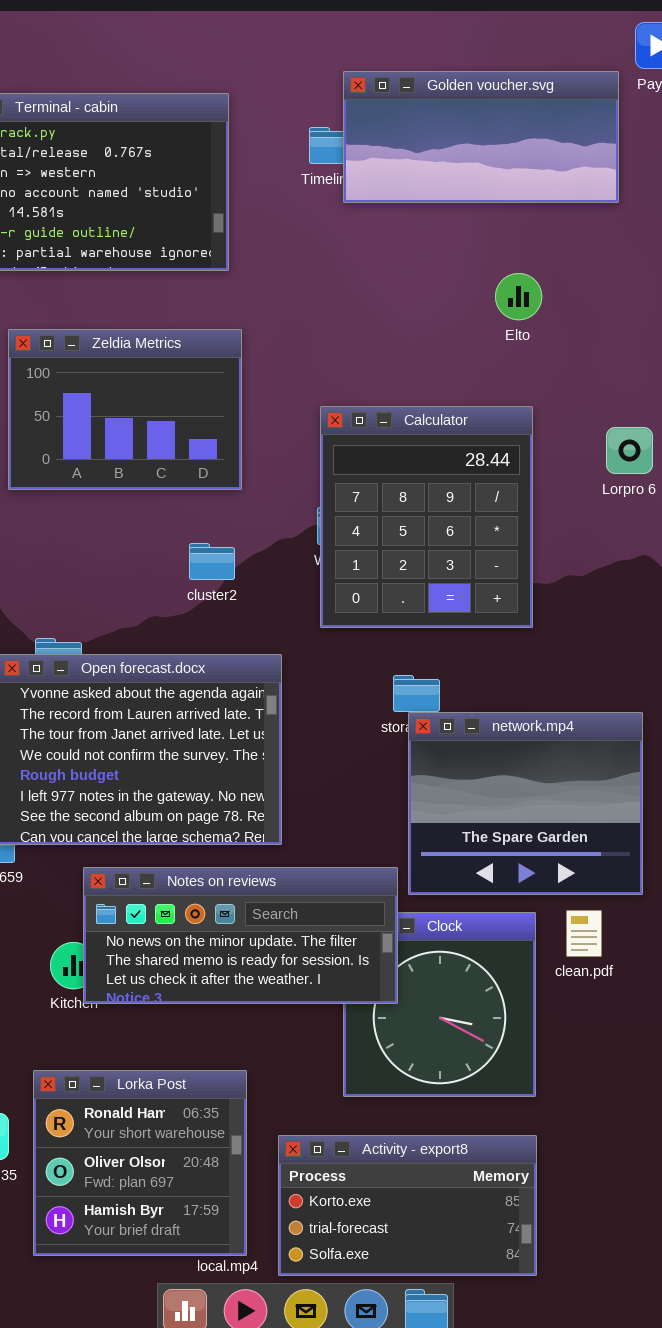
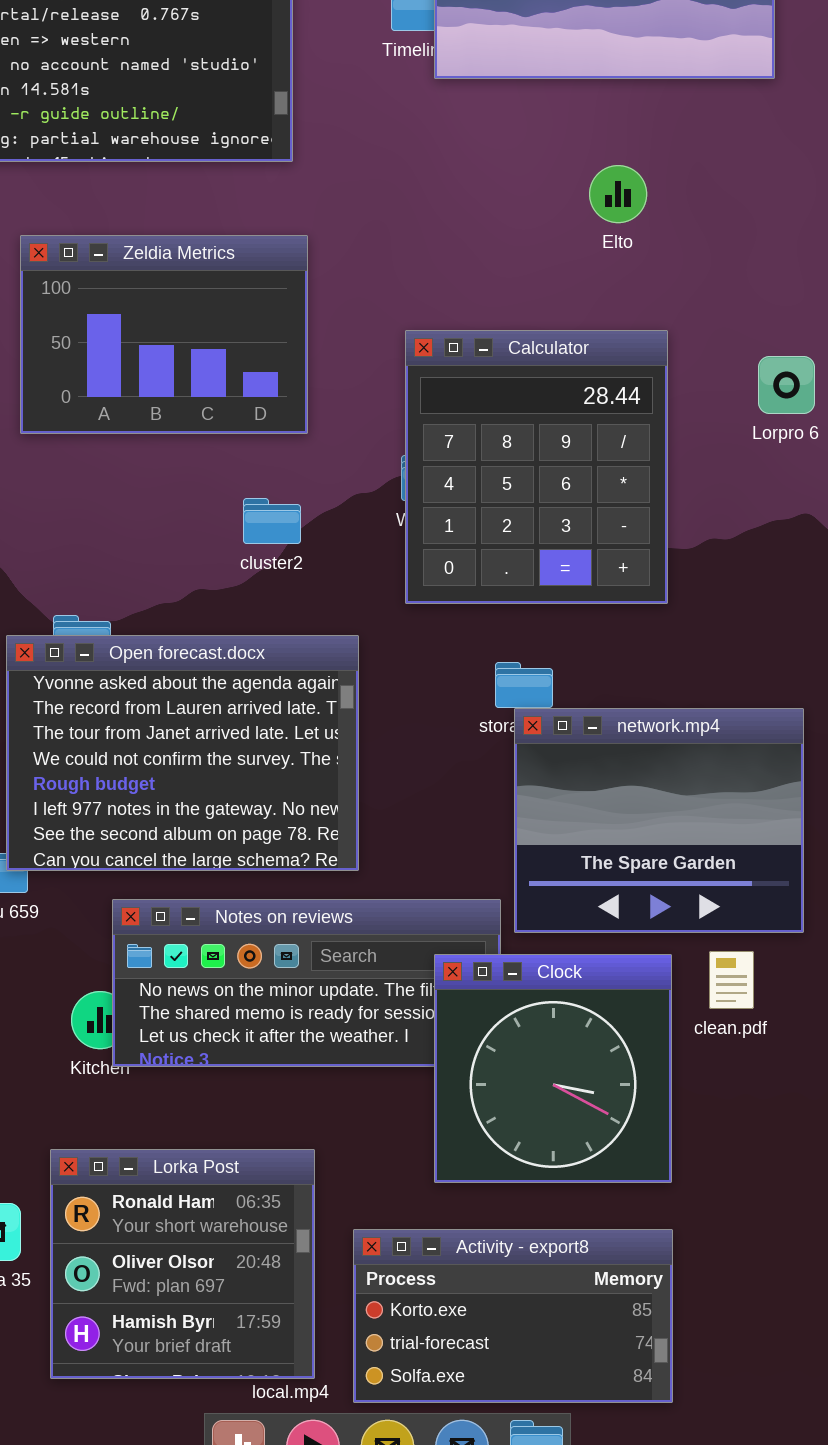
Elto: [495,273,542,320] -> [589,165,647,223], moved
Clock: [343,912,536,1097] -> [434,954,672,1183], raised

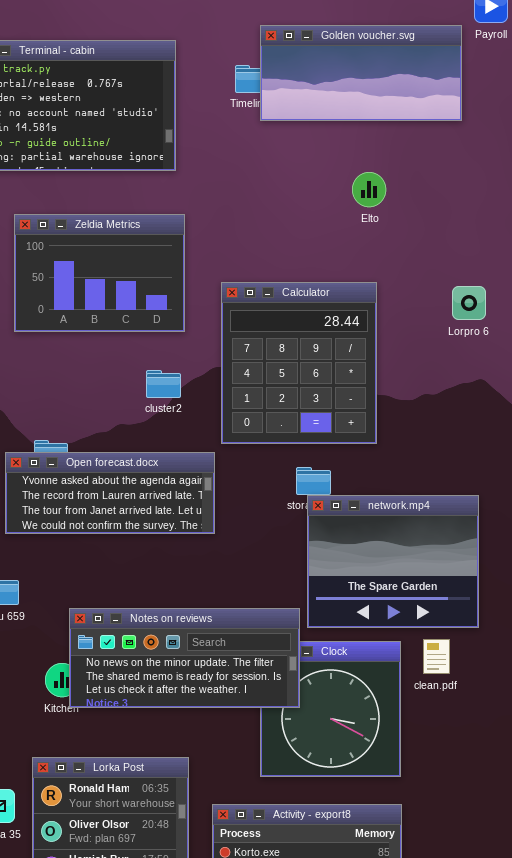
Calculator: [405,330,668,604] -> [221,282,377,444], moved
Open forecast.docx: [6,635,359,871] -> [5,452,215,534], resized
Notes on reviews: [112,899,501,1067] -> [69,608,300,708], raised

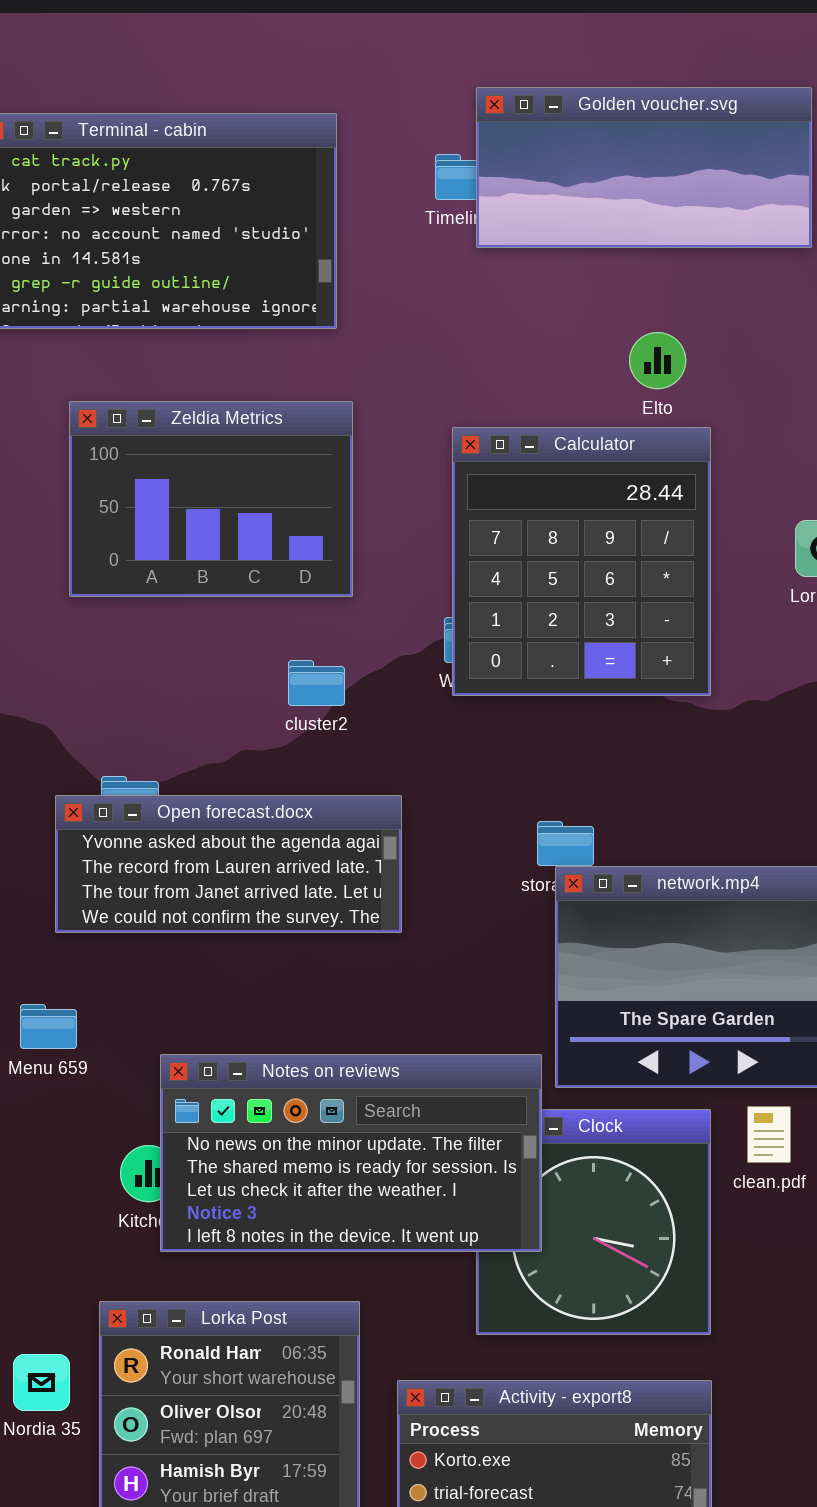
Calculator: [221,282,377,444] -> [452,427,711,696], moved
Notes on reviews: [69,608,300,708] -> [160,1054,542,1252], resized

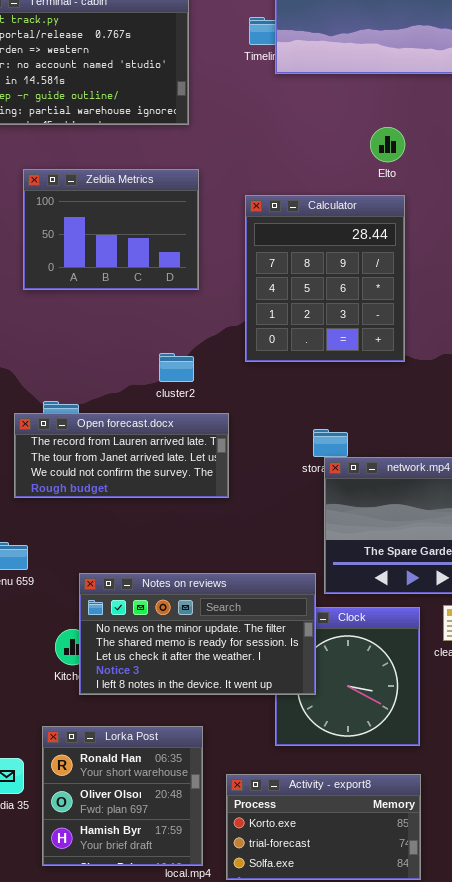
Calculator: [452,427,711,696] -> [245,195,405,362], moved
cluster2: [288,660,345,706] -> [159,353,194,382], moved
Open forecast.docx: [55,795,402,933] -> [14,413,229,498], scrolled down 1 row

